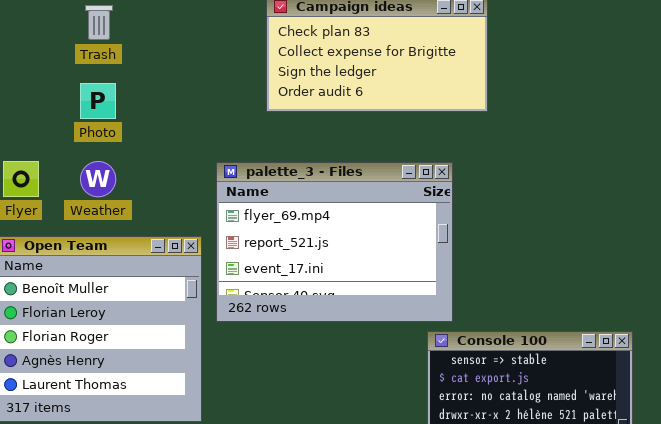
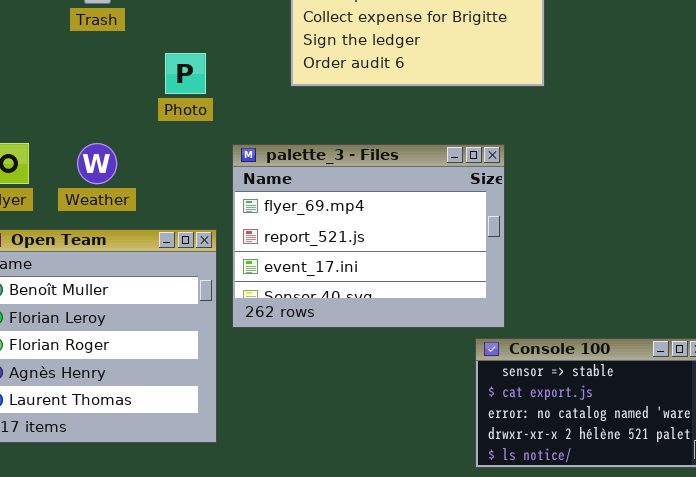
Photo: [80,83,116,119] -> [165,53,206,94], moved

